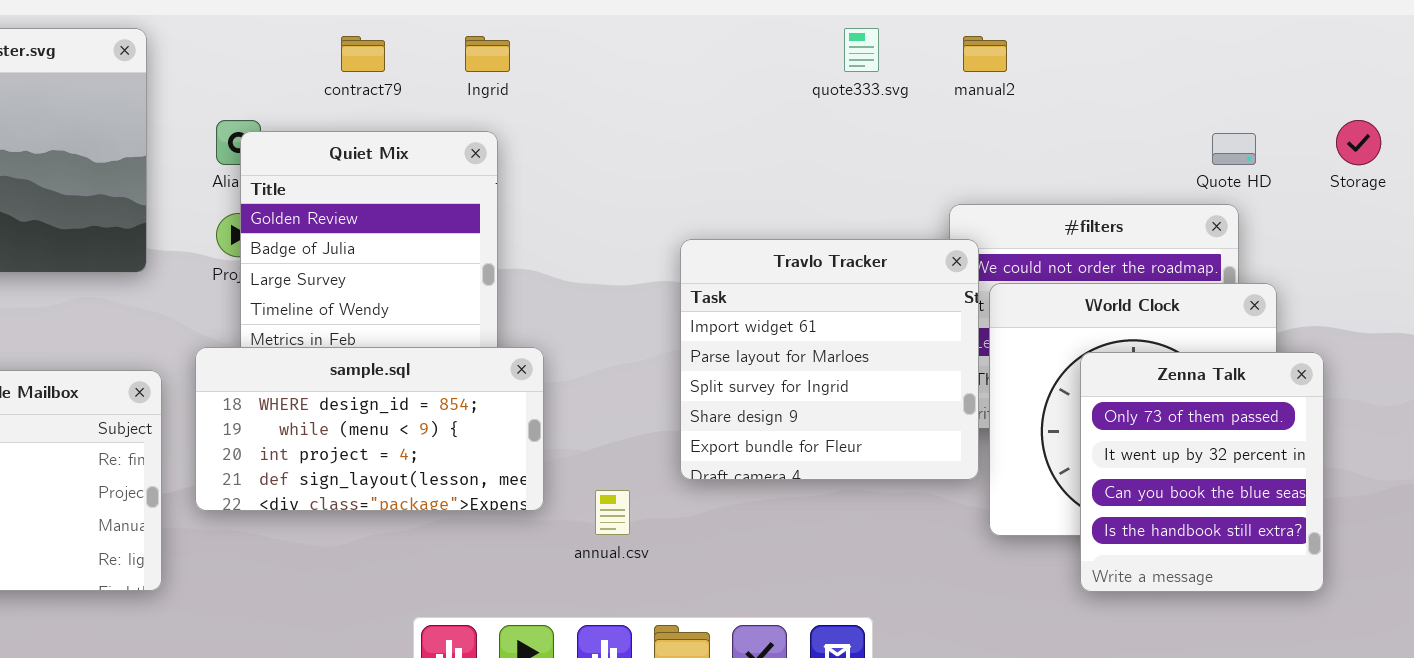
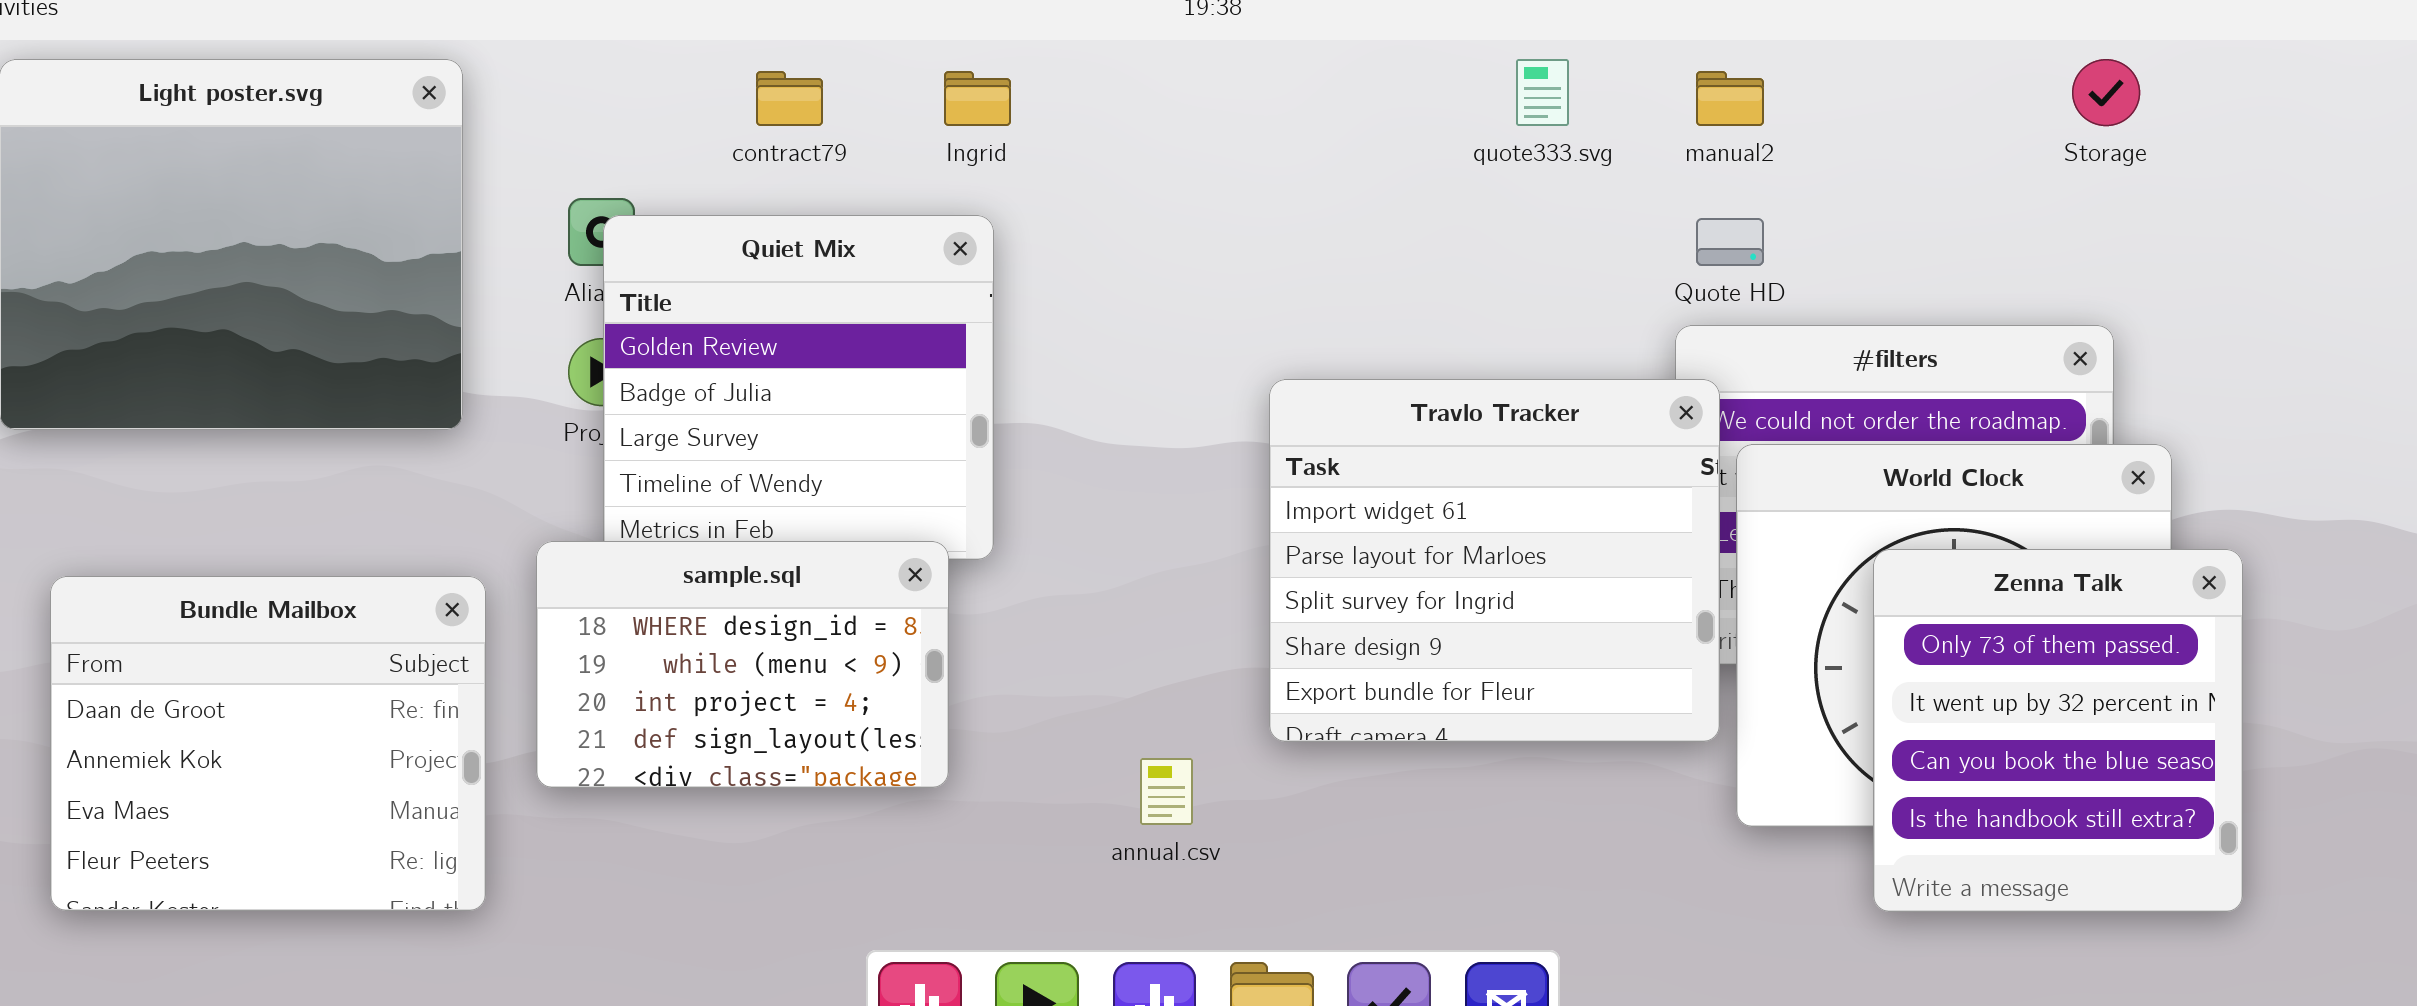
Storage: [1336,120,1381,165] -> [2072,59,2140,126], moved
Quote HD: [1212,133,1256,165] -> [1696,218,1764,266], moved
sample.sql: [195,347,544,511] -> [536,541,949,788], resized

